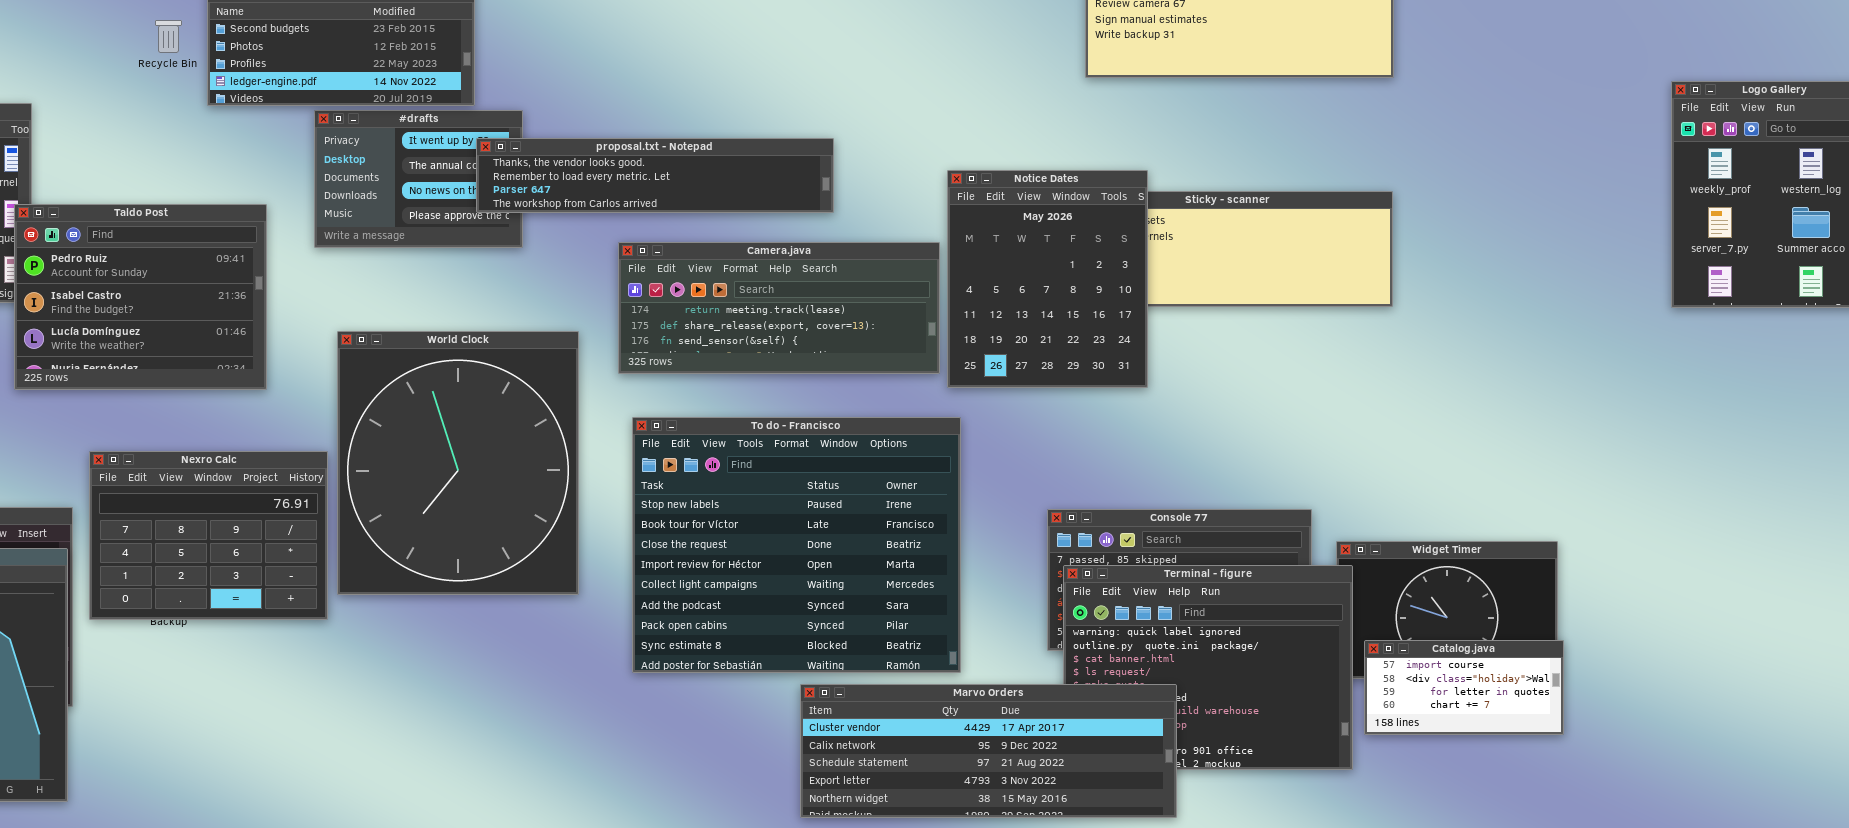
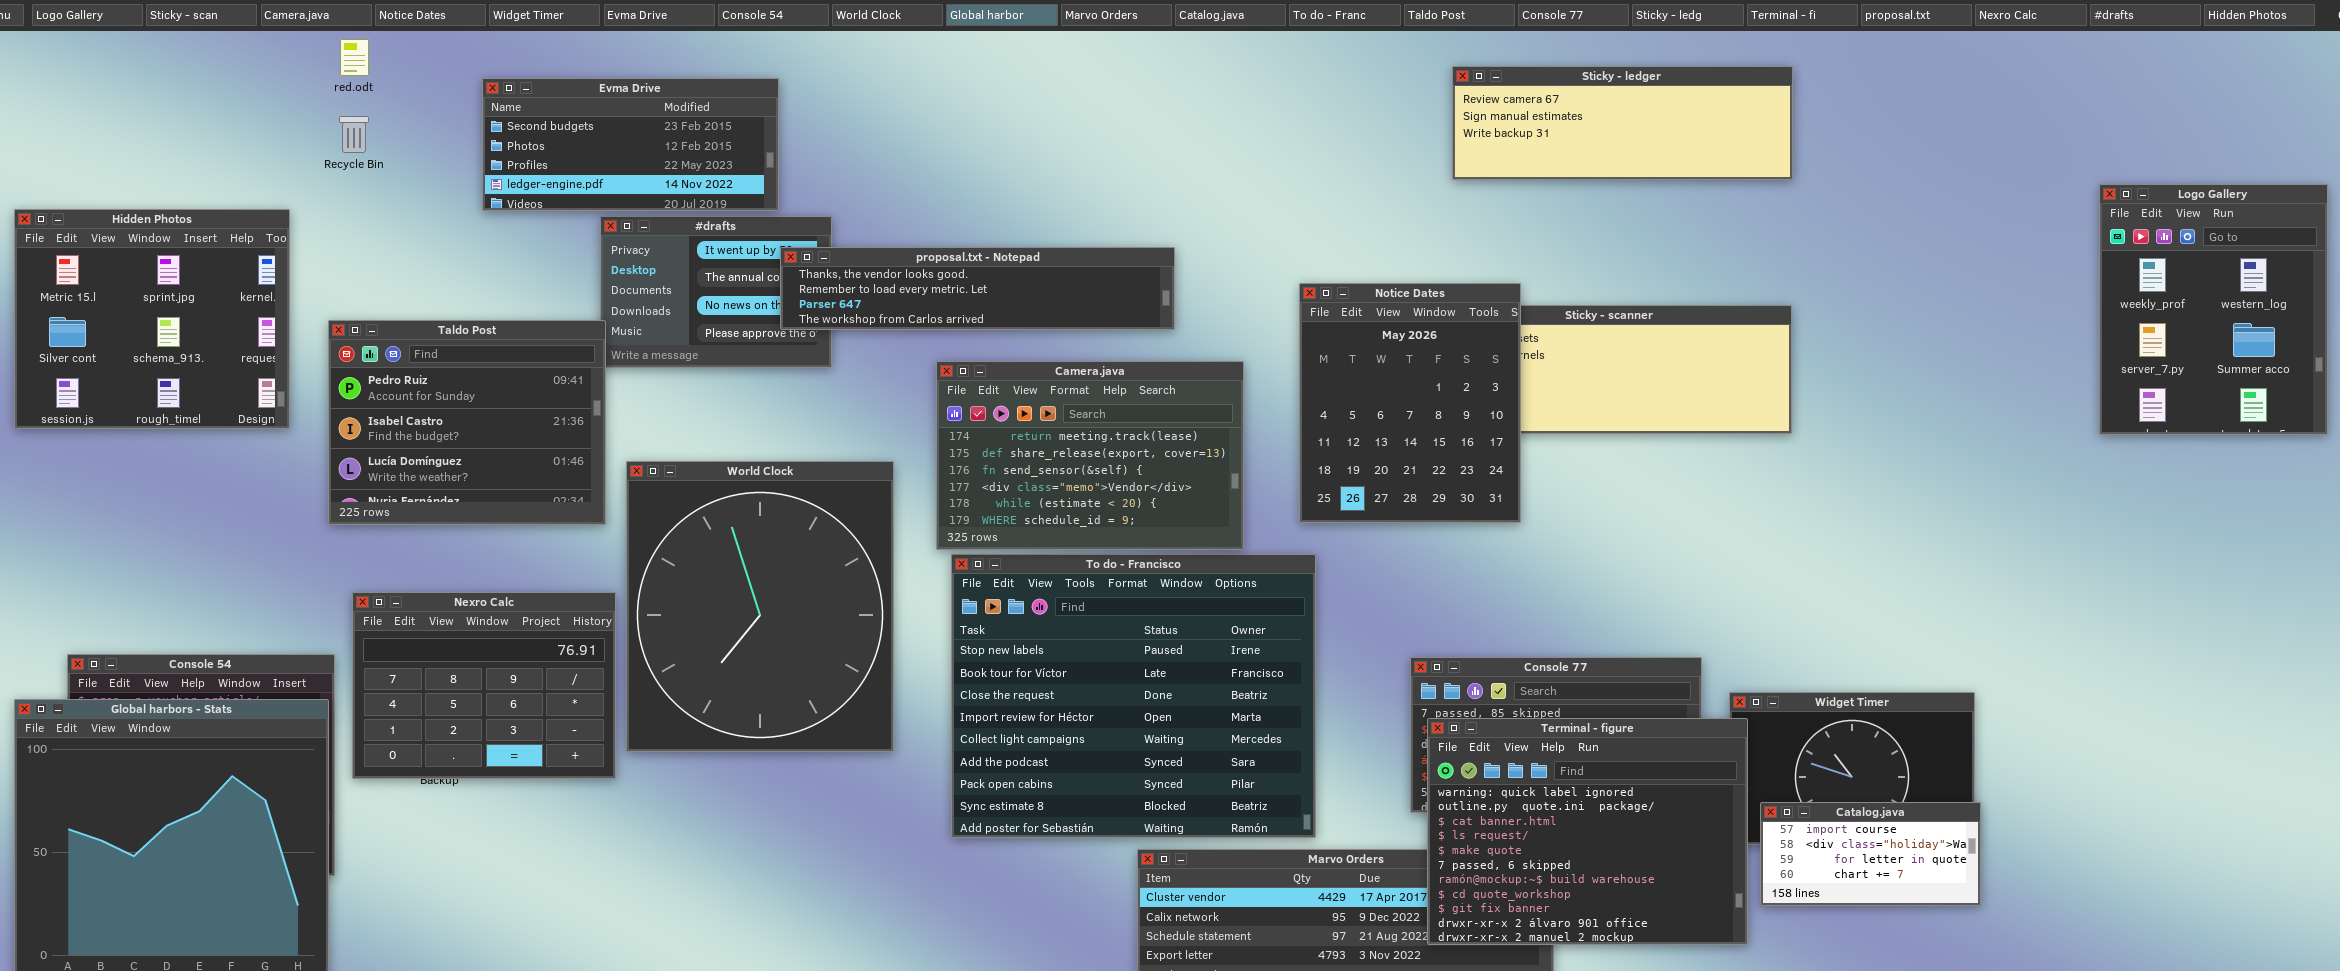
Recycle Bin: [155,20,182,53] -> [339,116,369,153], moved
Taldo Post: [14,204,267,390] -> [328,320,606,525], moved
Camera.java: [618,242,940,374] -> [936,361,1244,550], resized
Terminal - figure: [1063,565,1353,770] -> [1427,718,1748,945], raised

